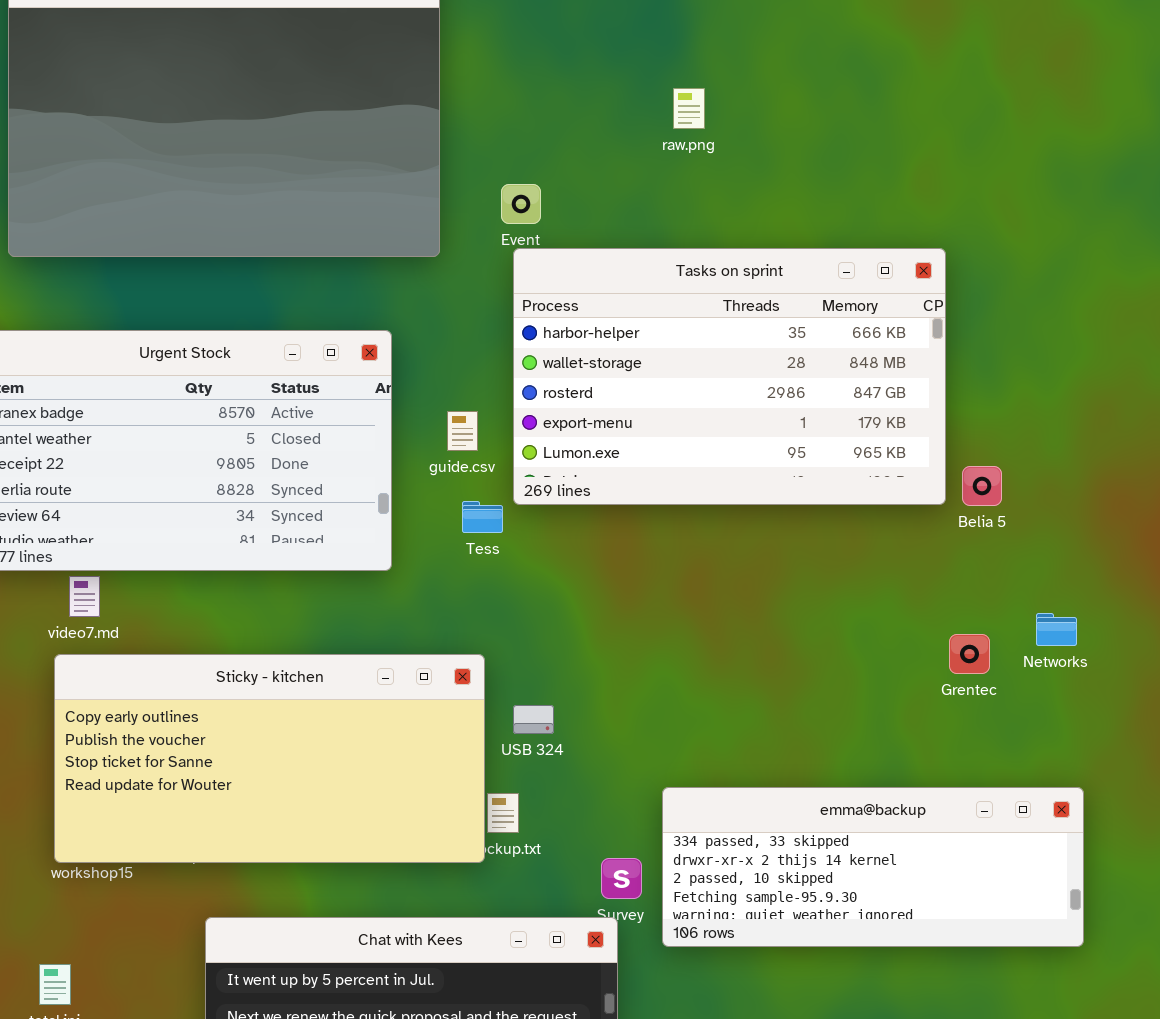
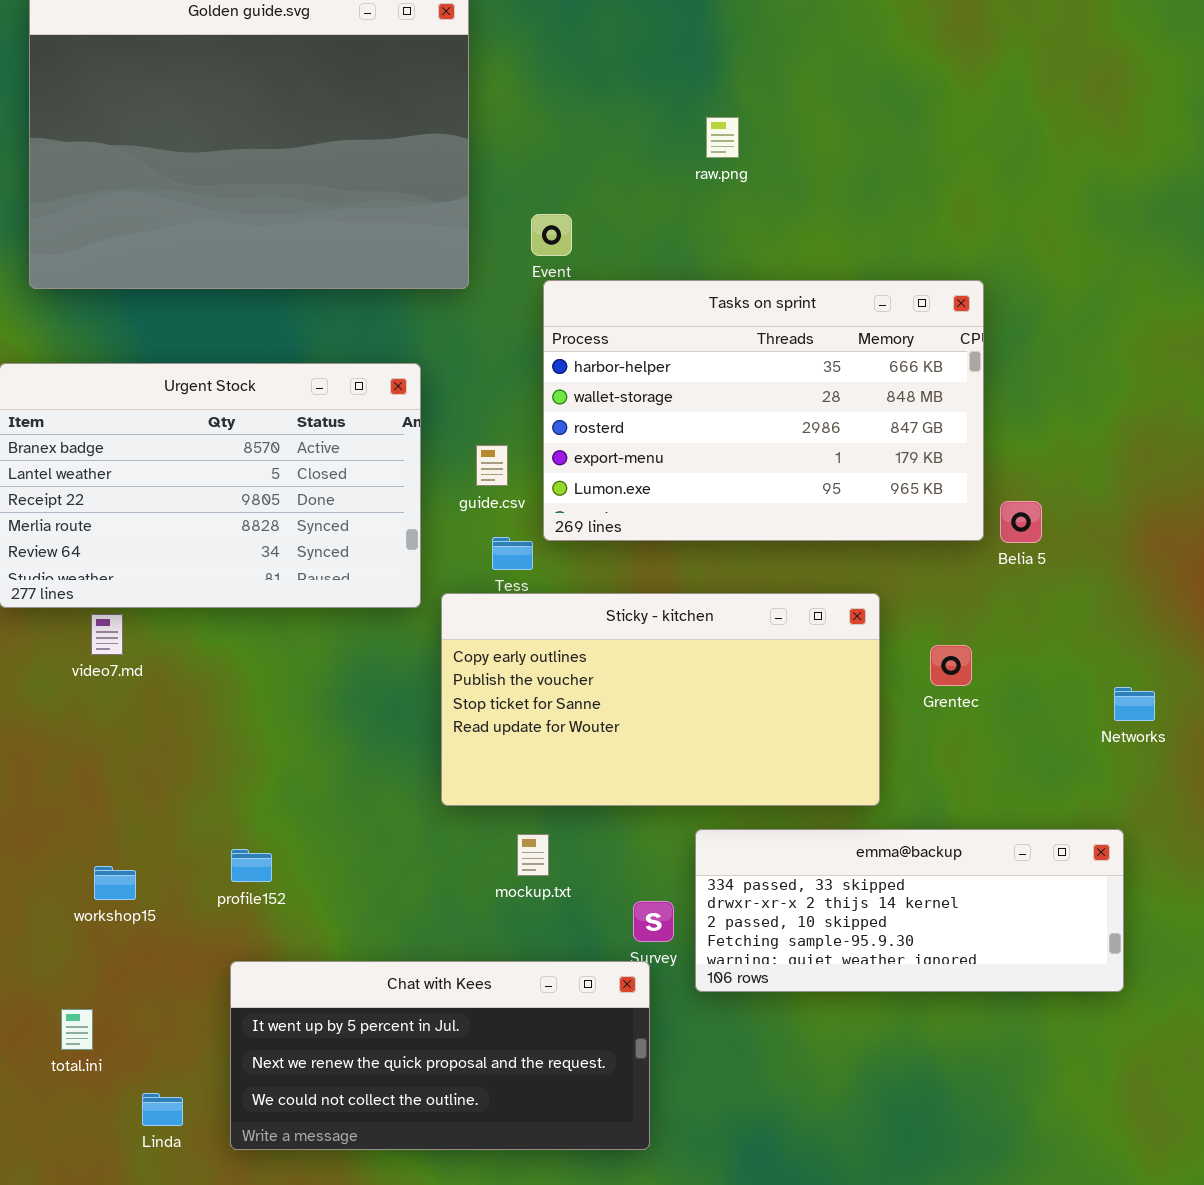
Networks: [1036,613,1077,646] -> [1114,687,1155,721], moved
Grentec: [949,634,990,674] -> [930,645,972,686], moved
Sticky - kitchen: [54,654,485,863] -> [441,593,880,806], moved

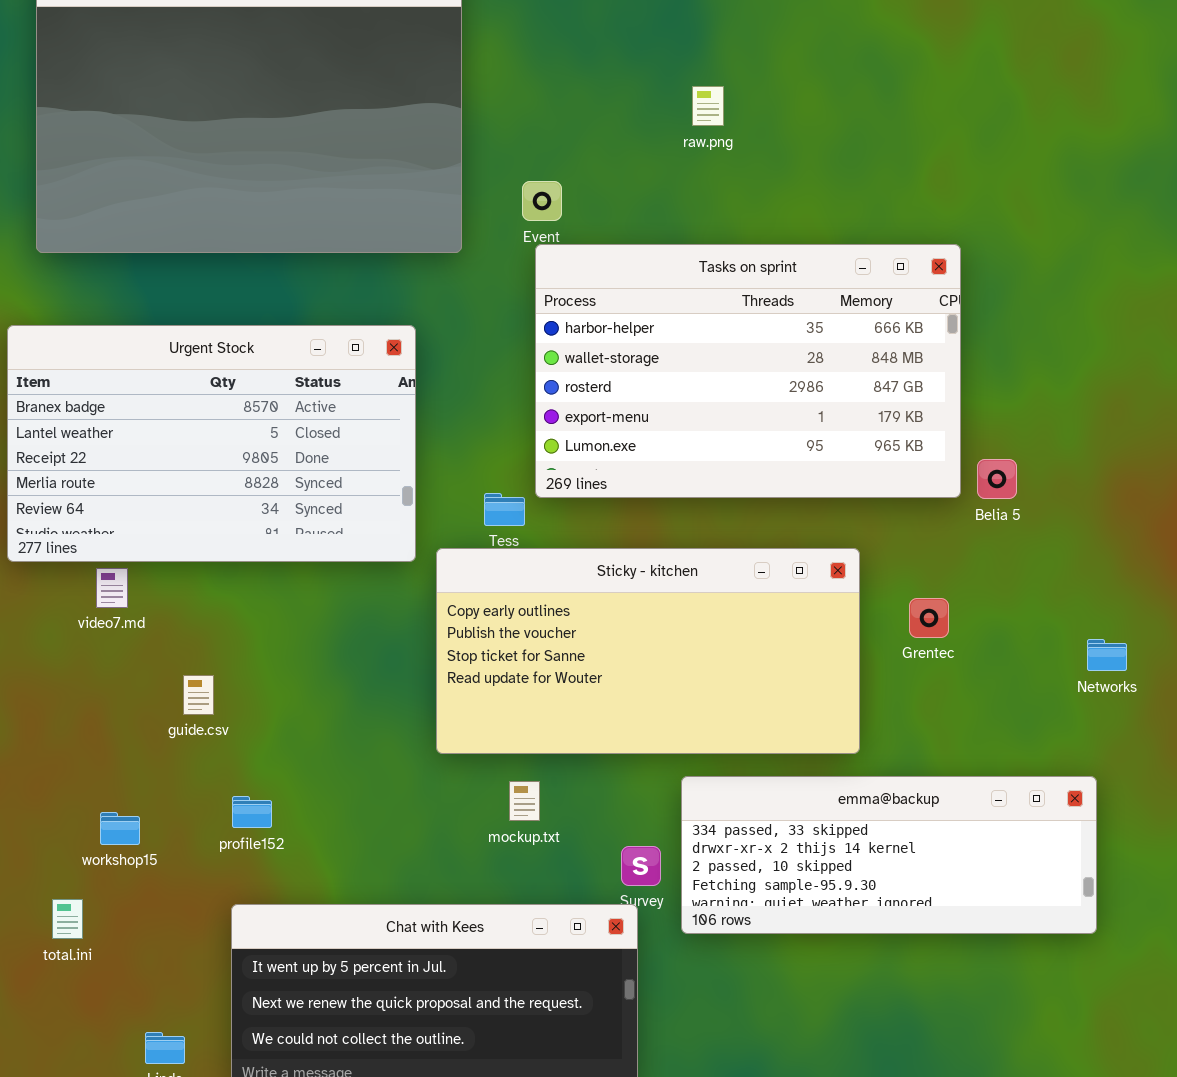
guide.csv: [476,445,508,486] -> [183,675,214,715], moved
total.ini: [61,1009,93,1050] -> [52,899,83,939], moved

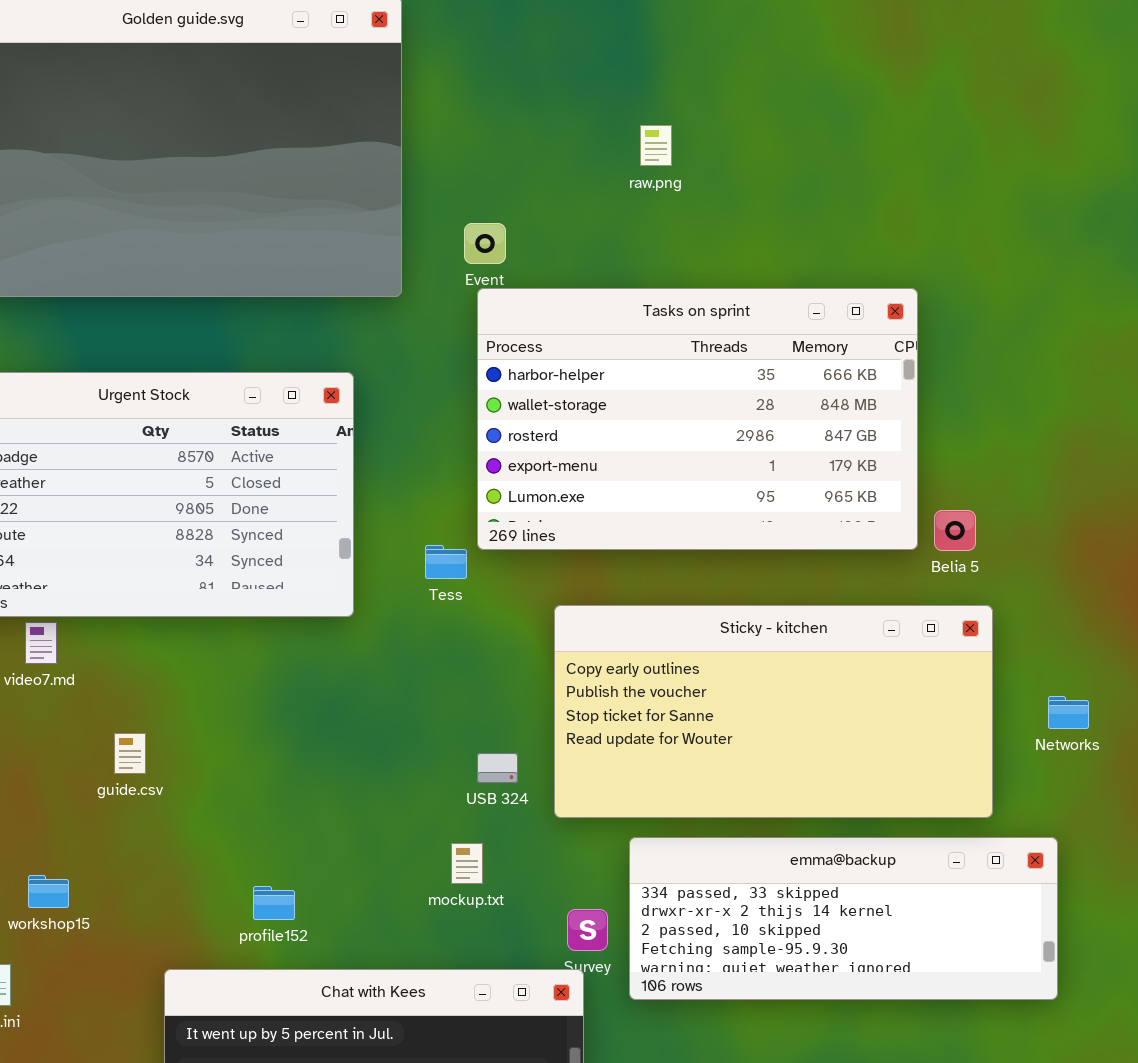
Sticky - kitchen: [436,548,860,754] -> [554,605,993,818], moved
profile152: [232,796,272,828] -> [253,886,295,920], moved

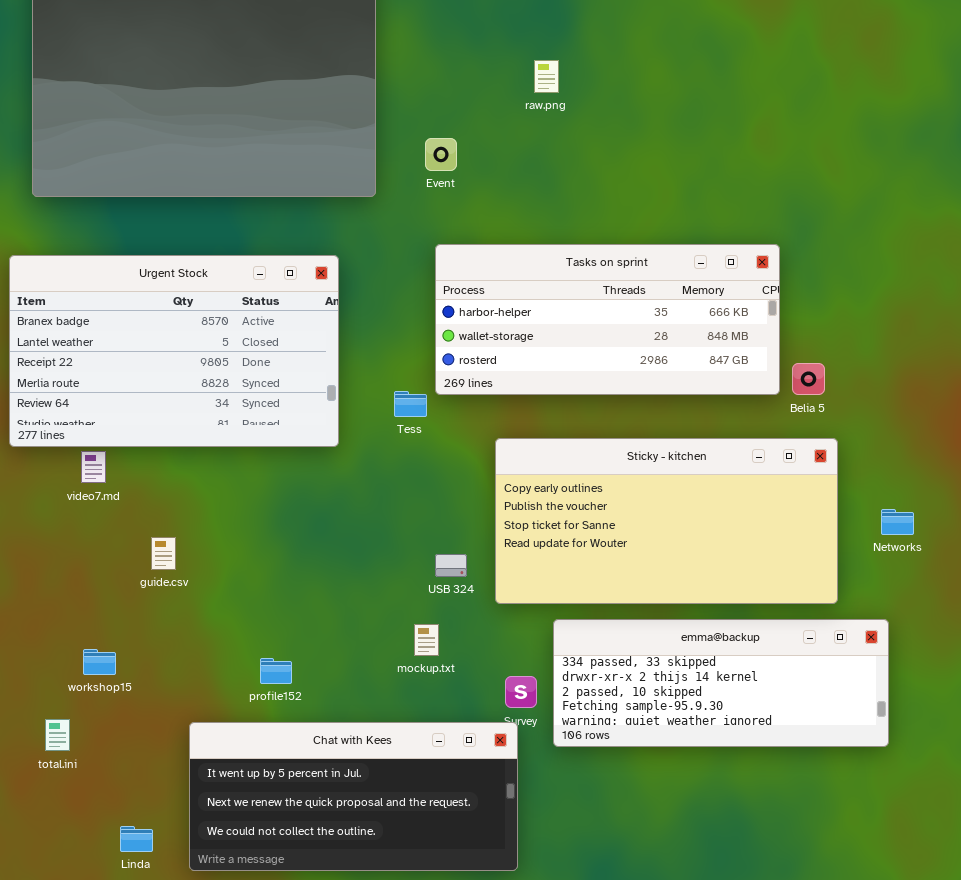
raw.png: [640,125,672,166] -> [534,60,559,93], moved
Tasks on sprint: [477,288,918,550] -> [435,244,780,395], resized

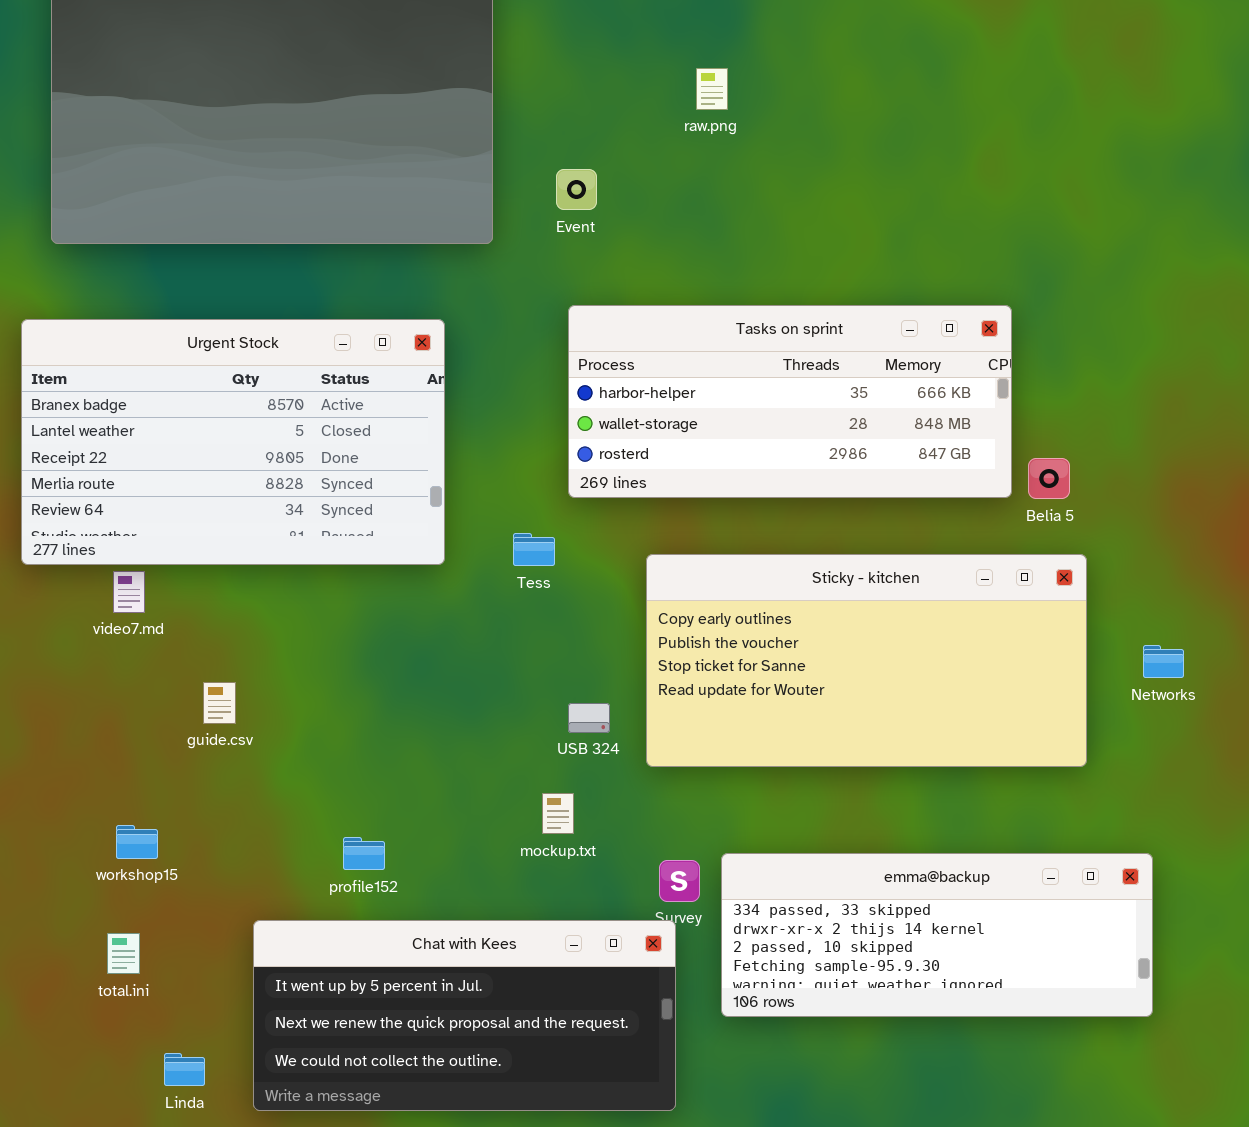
Tess: [394,391,427,417] -> [513,533,555,566], moved
emma@backup: [553,619,889,747] -> [721,853,1153,1017], moved
total.ini: [45,719,70,751] -> [107,933,140,974], moved

